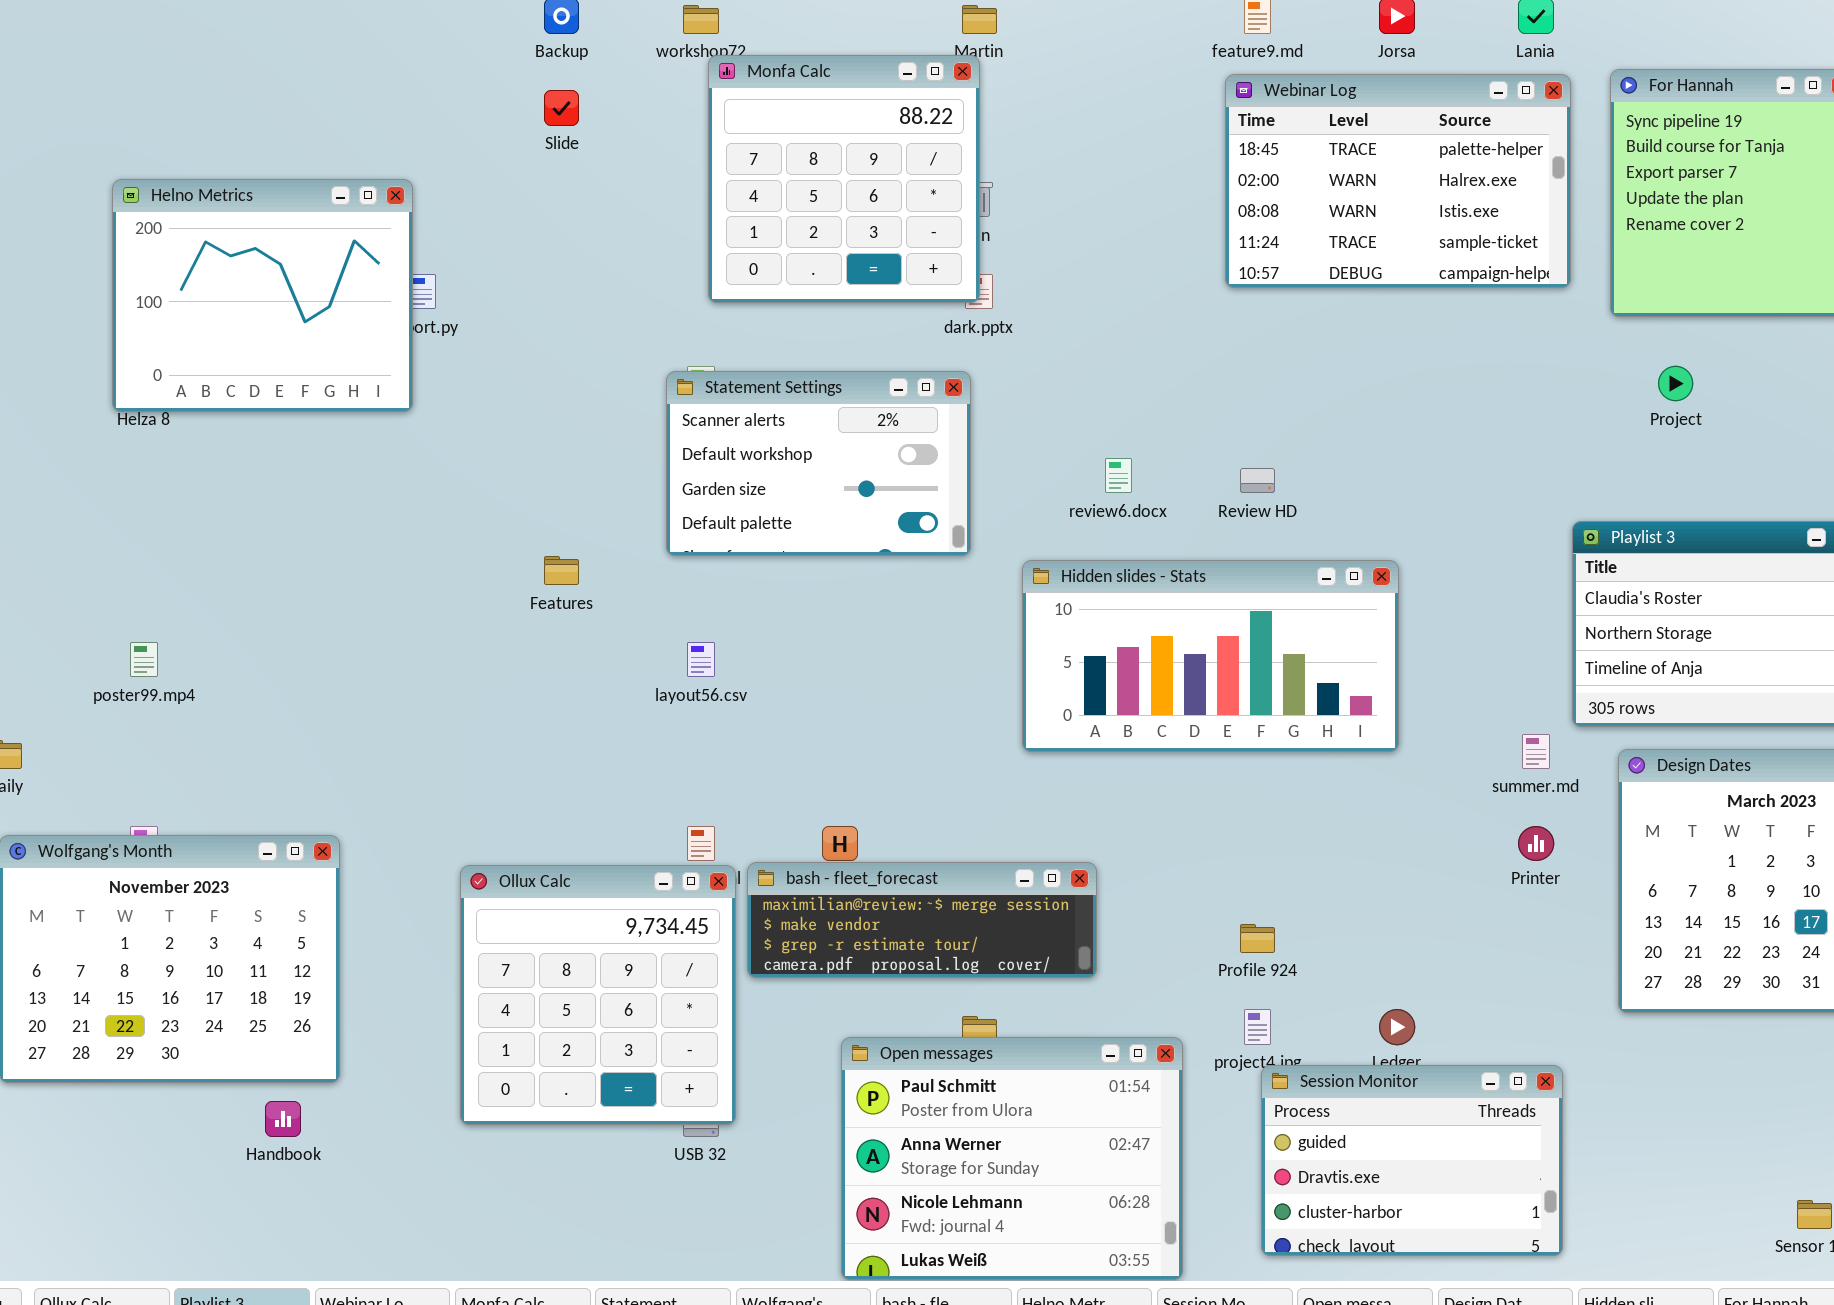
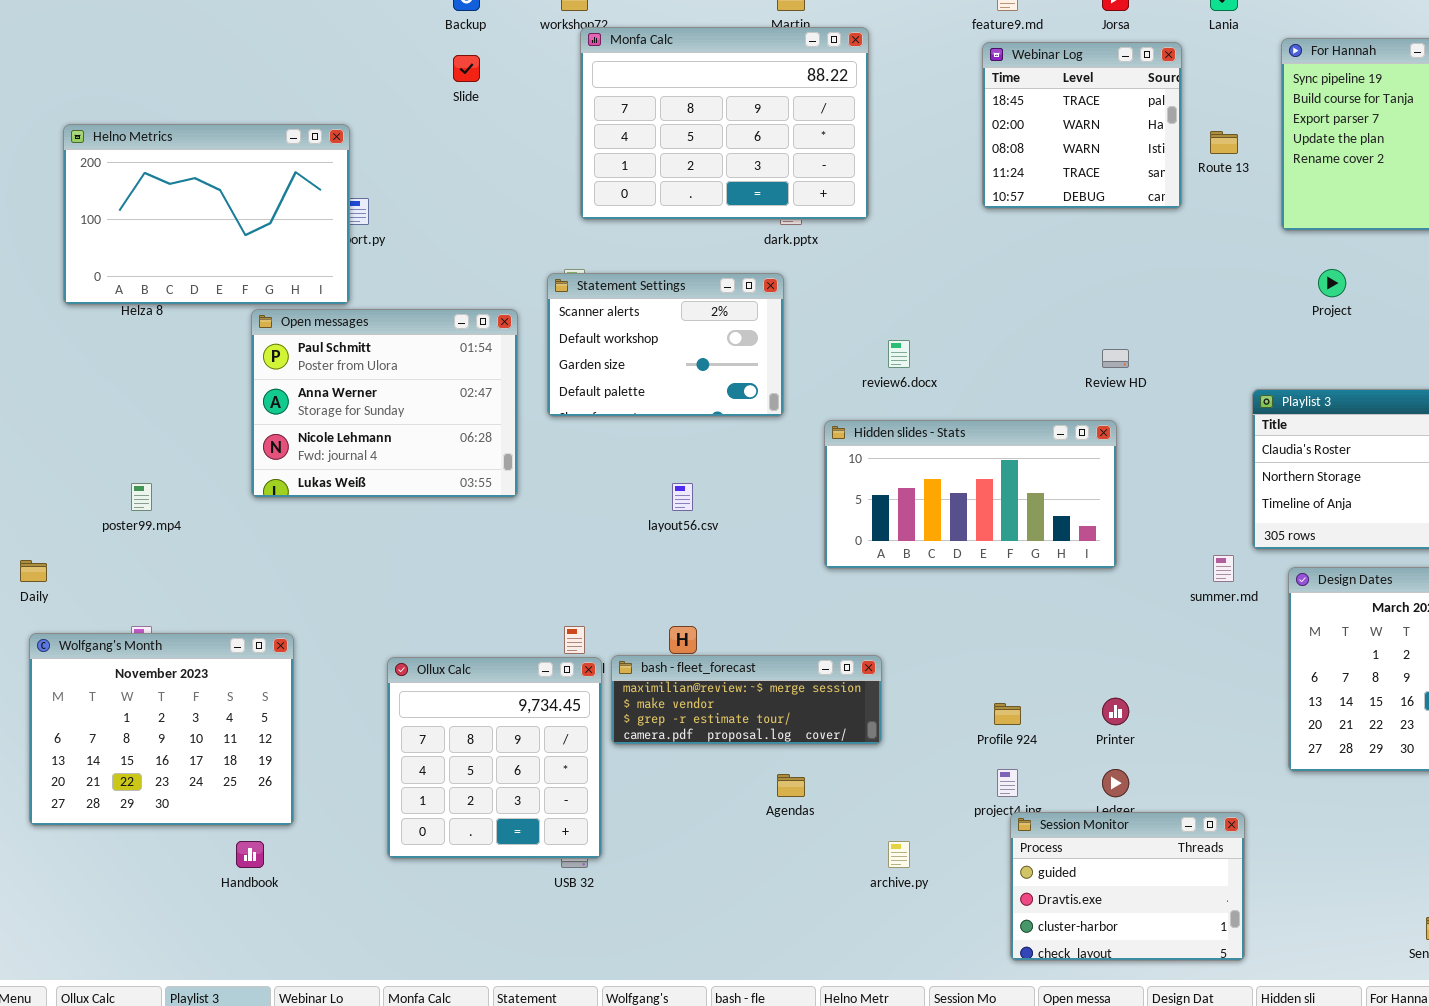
Monfa Calc: [708,55,980,303] -> [580,27,869,220], resized
Webinar Log: [1225,74,1571,288] -> [982,42,1182,209], resized
Helno Metrics: [112,179,413,412] -> [63,124,350,305], resized
Review HD: [1240,468,1275,493] -> [1102,349,1129,368], moved
layout56.csv: [687,642,715,677] -> [672,483,693,511], moved
Printer: [1518,826,1554,861] -> [1102,698,1129,725], moved
Open messages: [841,1037,1183,1280] -> [251,309,518,498], moved

